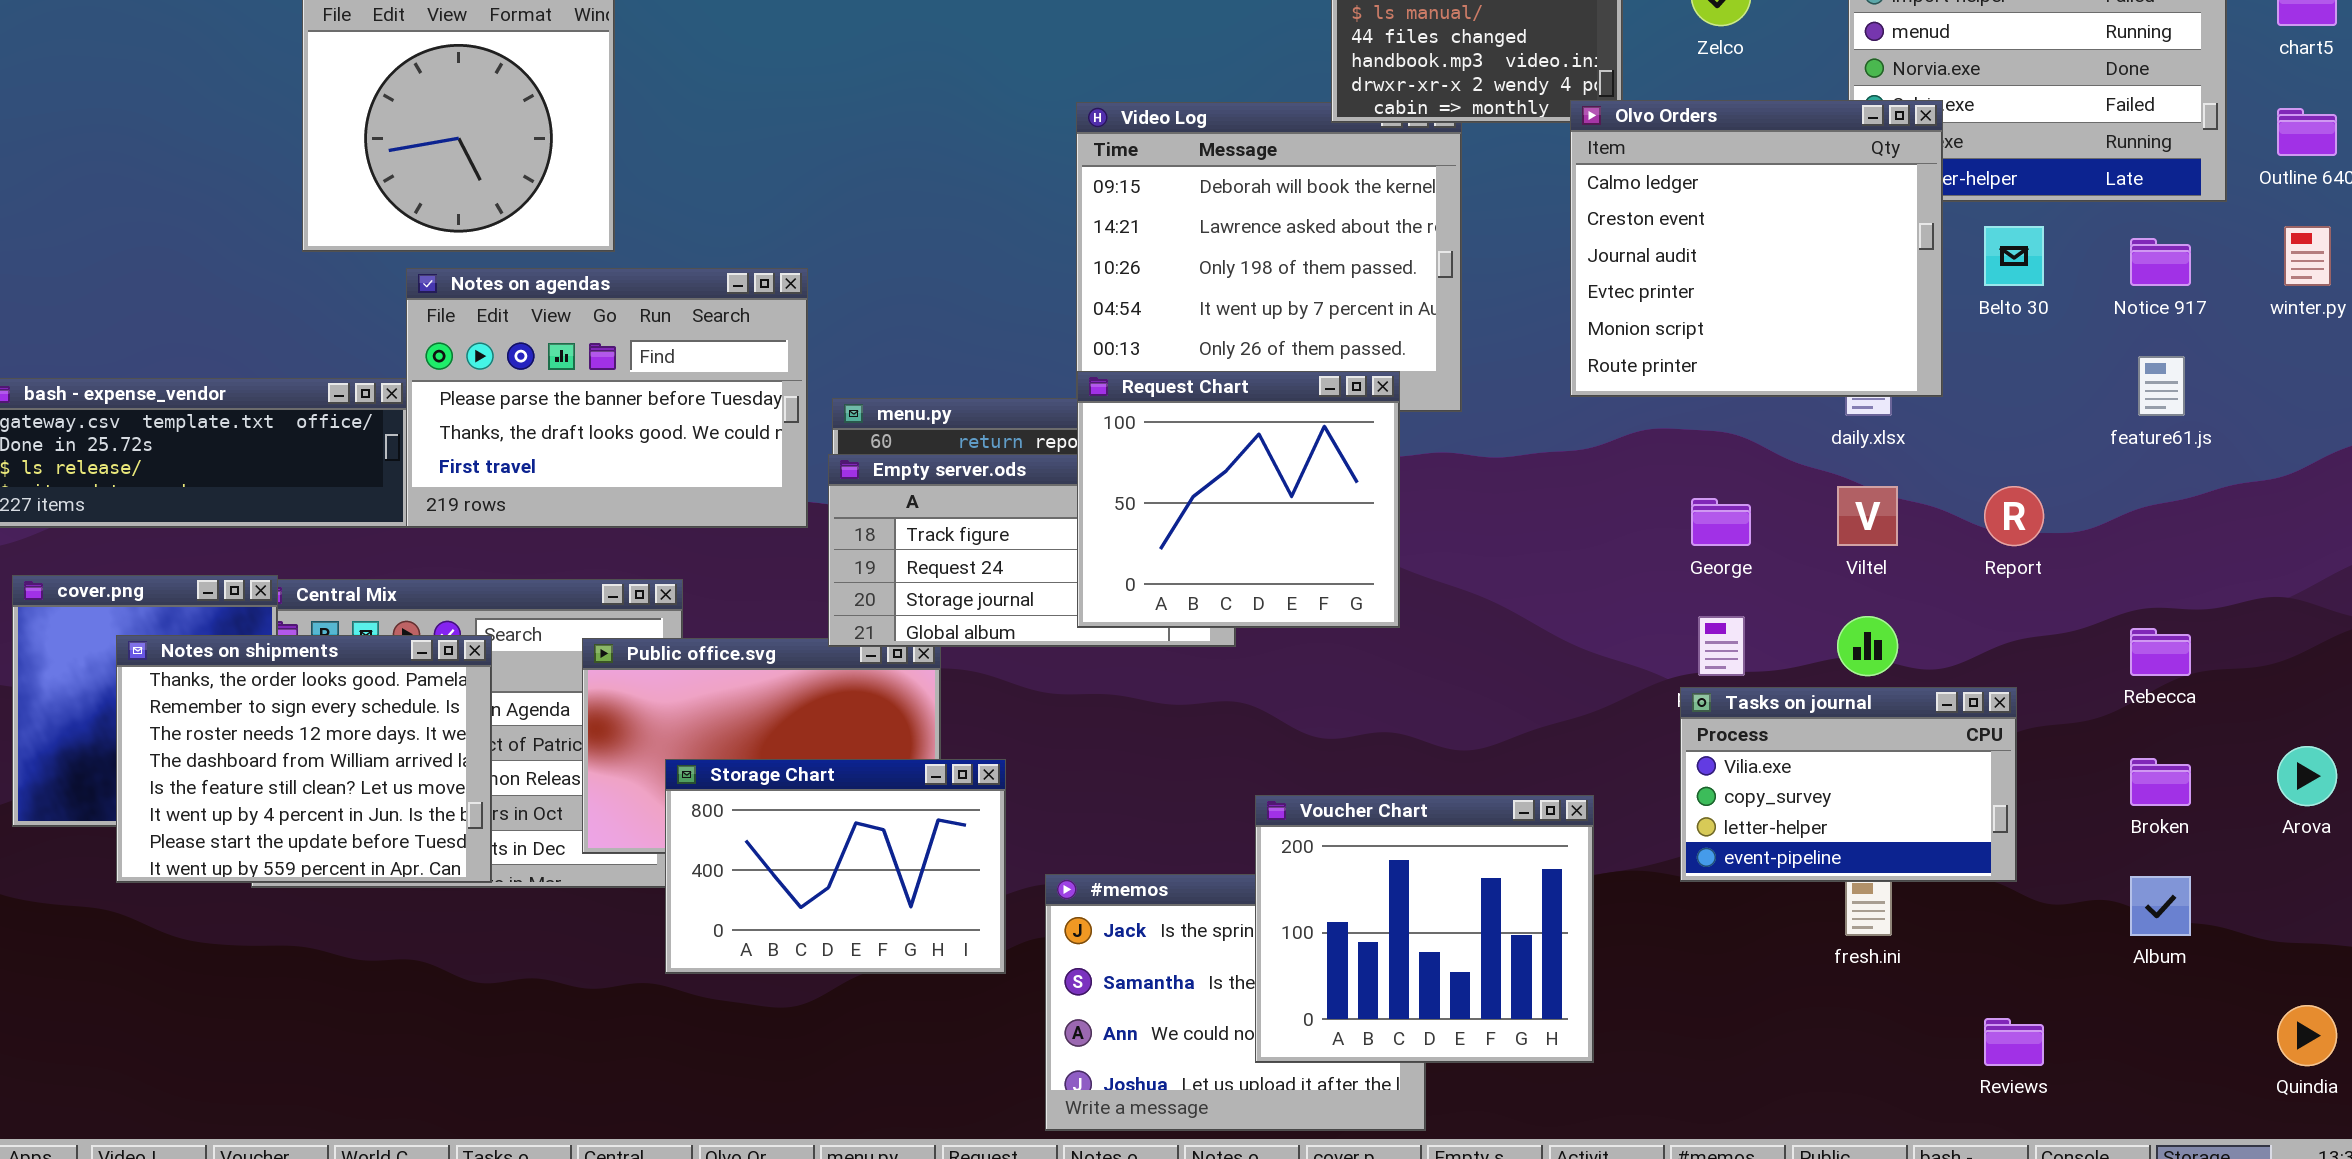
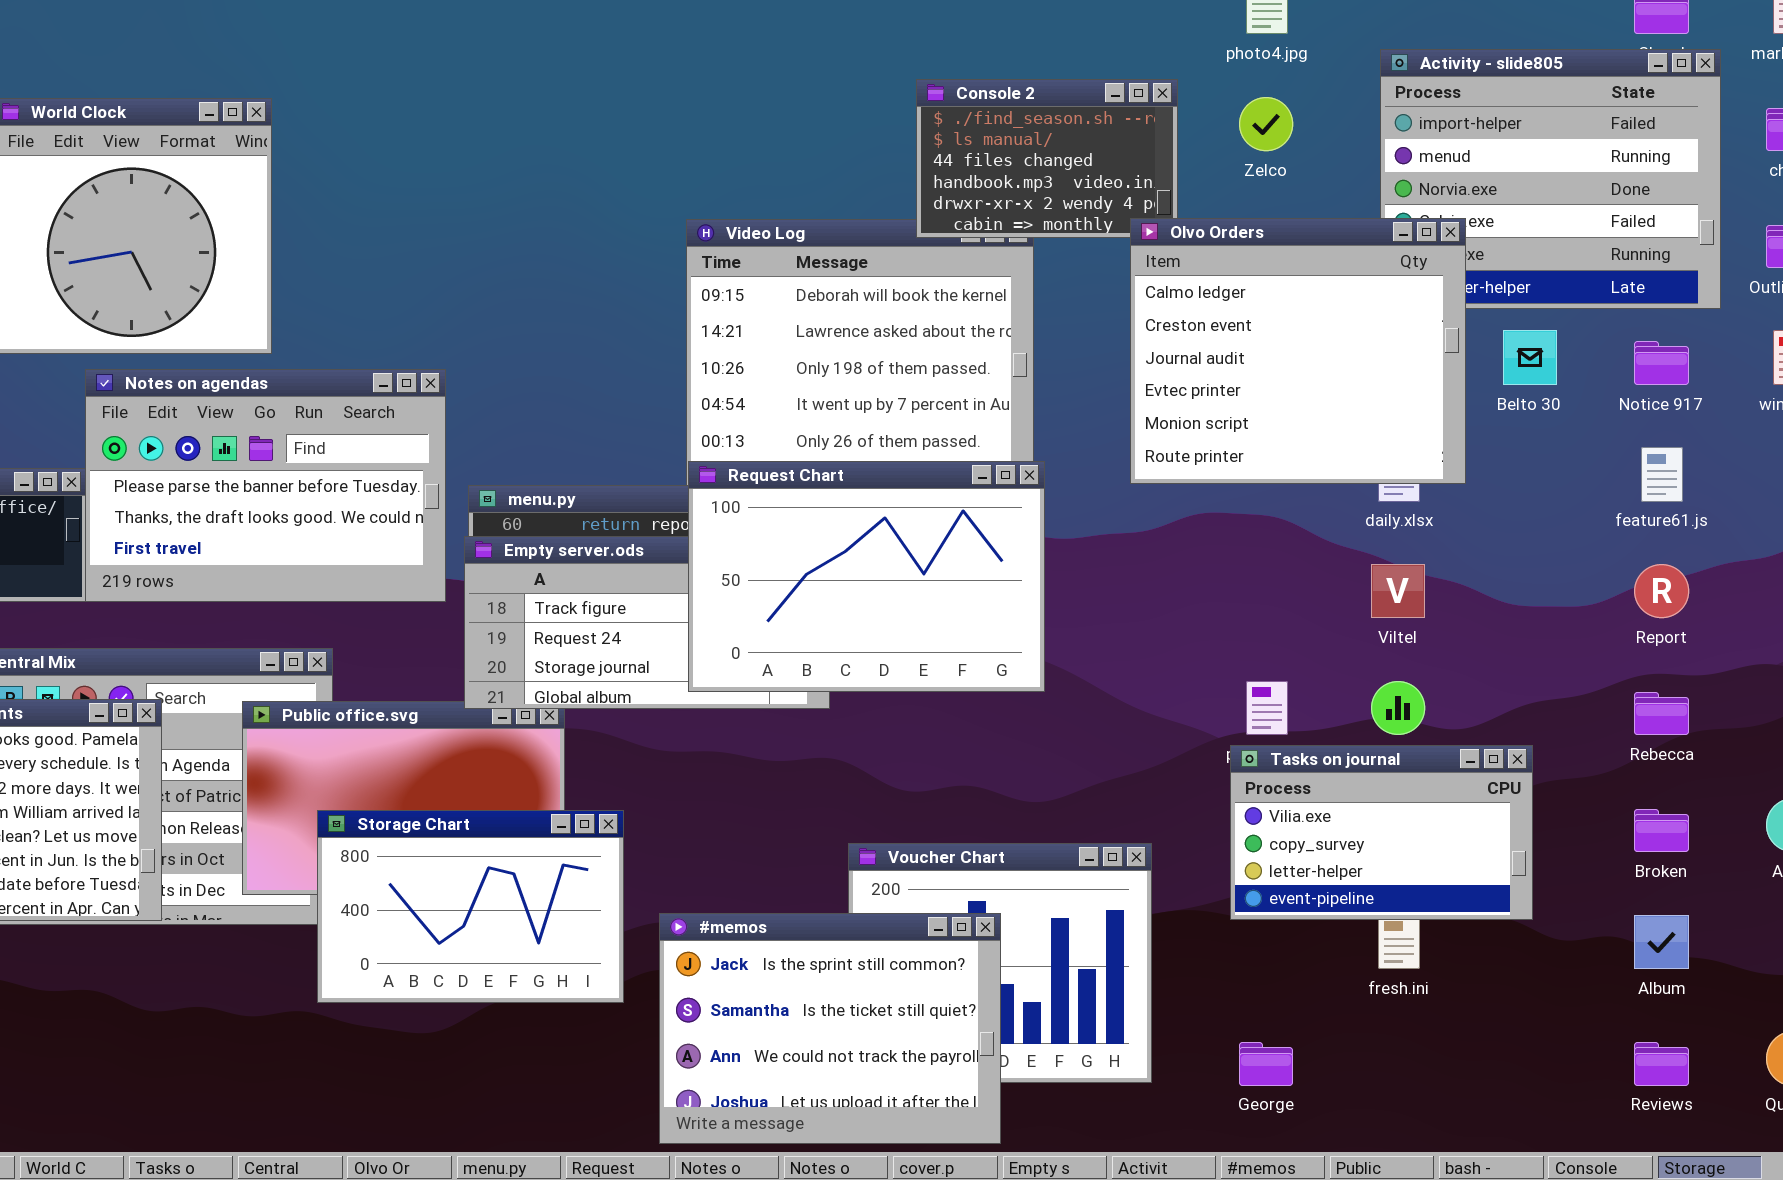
Request Chart: [1077,371,1400,628] -> [688,461,1045,692], resized
Report: [1984,486,2044,546] -> [1634,564,1689,618], moved
George: [1691,498,1751,546] -> [1239,1042,1293,1086], moved
#memos: [1045,874,1426,1131] -> [659,913,1001,1144], raised
Reviews: [1984,1018,2044,1066] -> [1634,1042,1689,1086], moved

